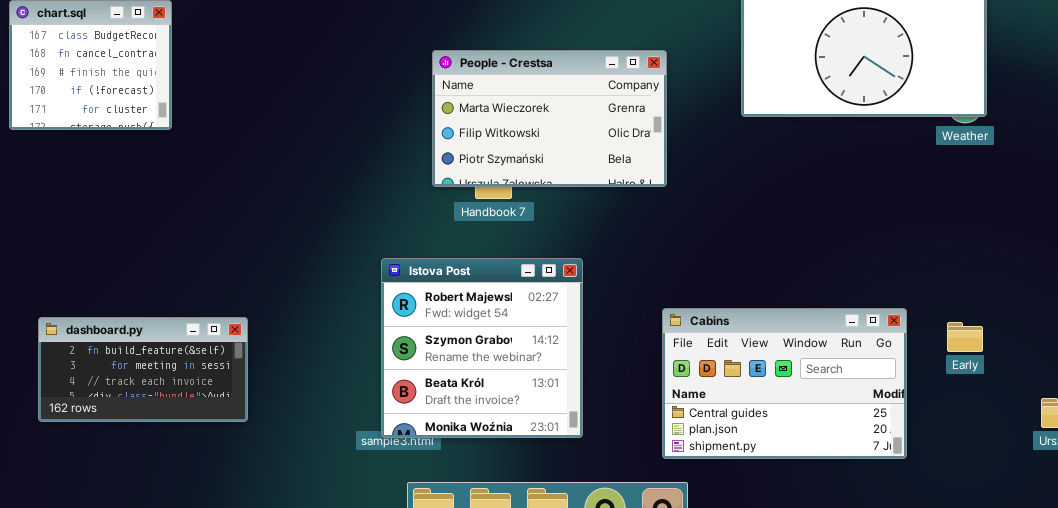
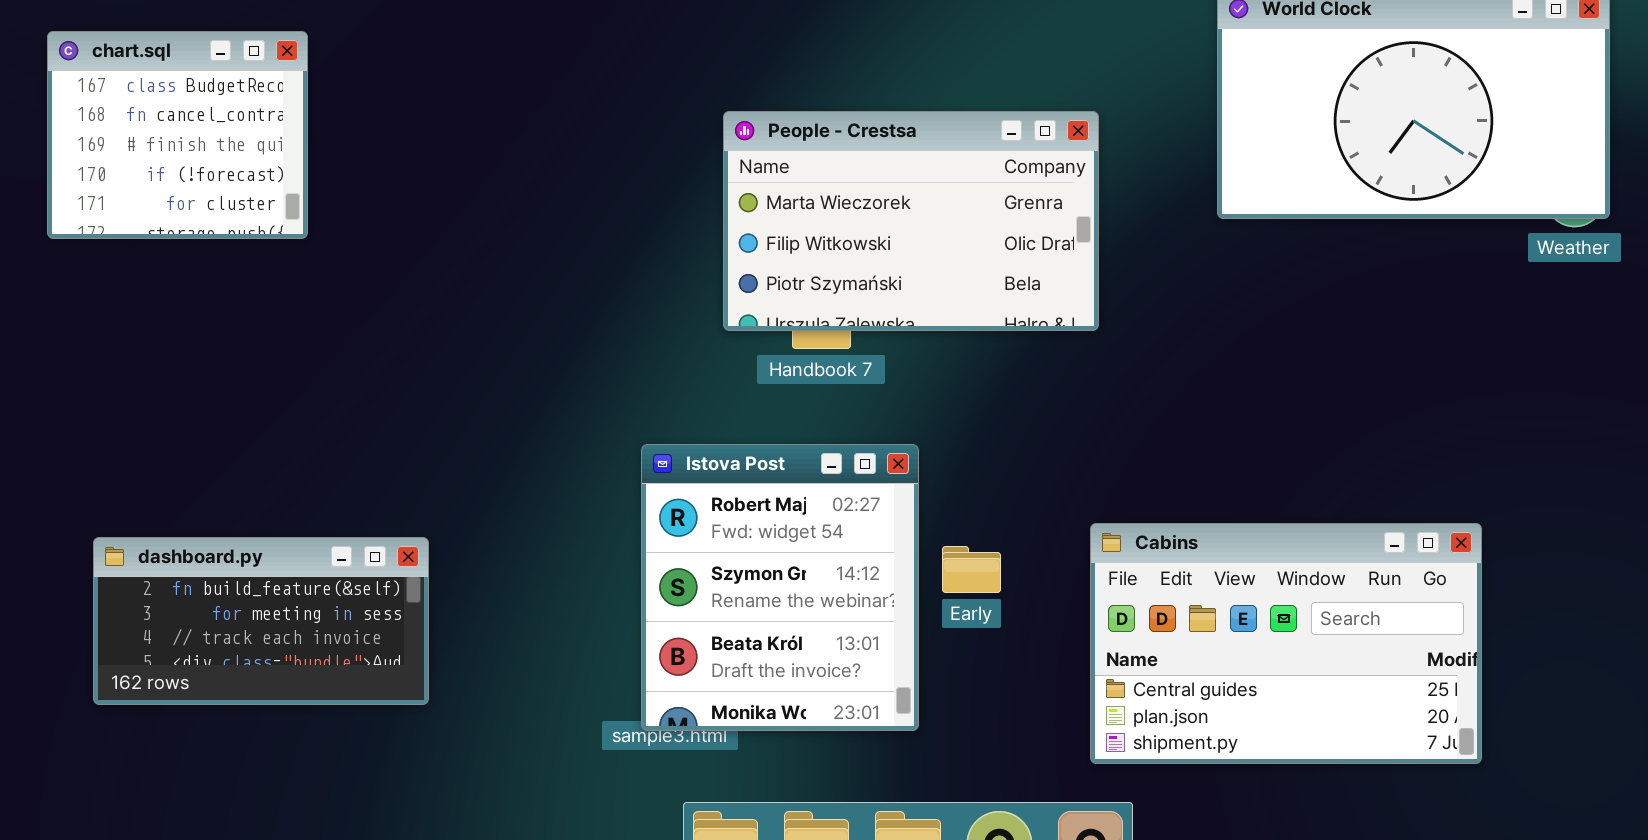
Istova Post: [381,258,583,438] -> [641,444,919,731], resized
Early: [947,322,983,352] -> [942,546,1001,593], moved

